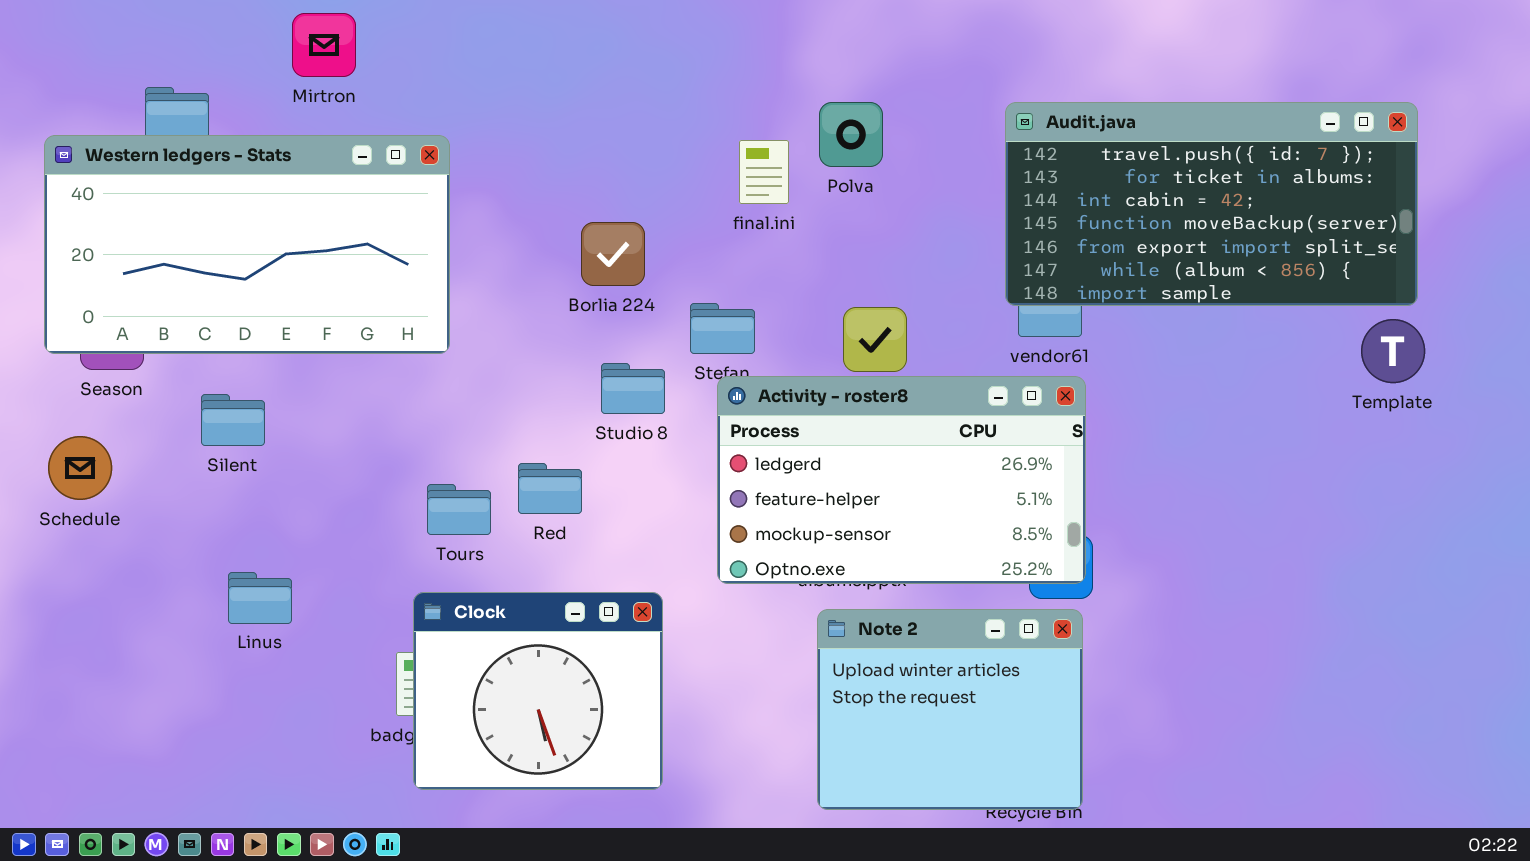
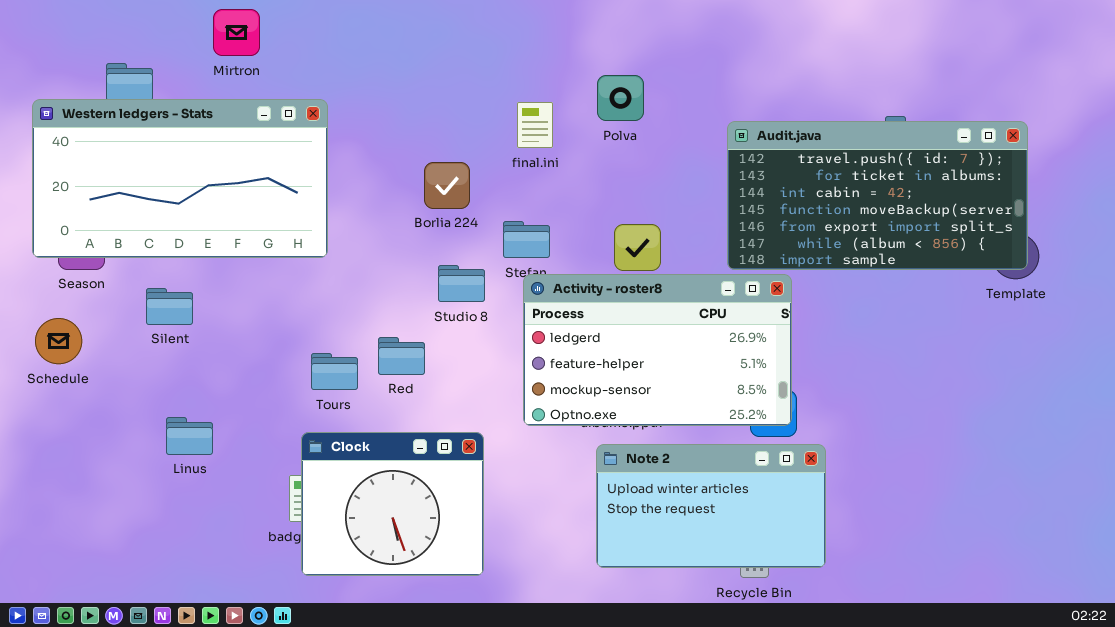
Audit.java: [1005,102,1418,306] -> [727,121,1028,270], moved
final.ini: [739,140,789,204] -> [517,102,553,148], moved
Note 2: [817,609,1083,810] -> [596,444,826,568], resized

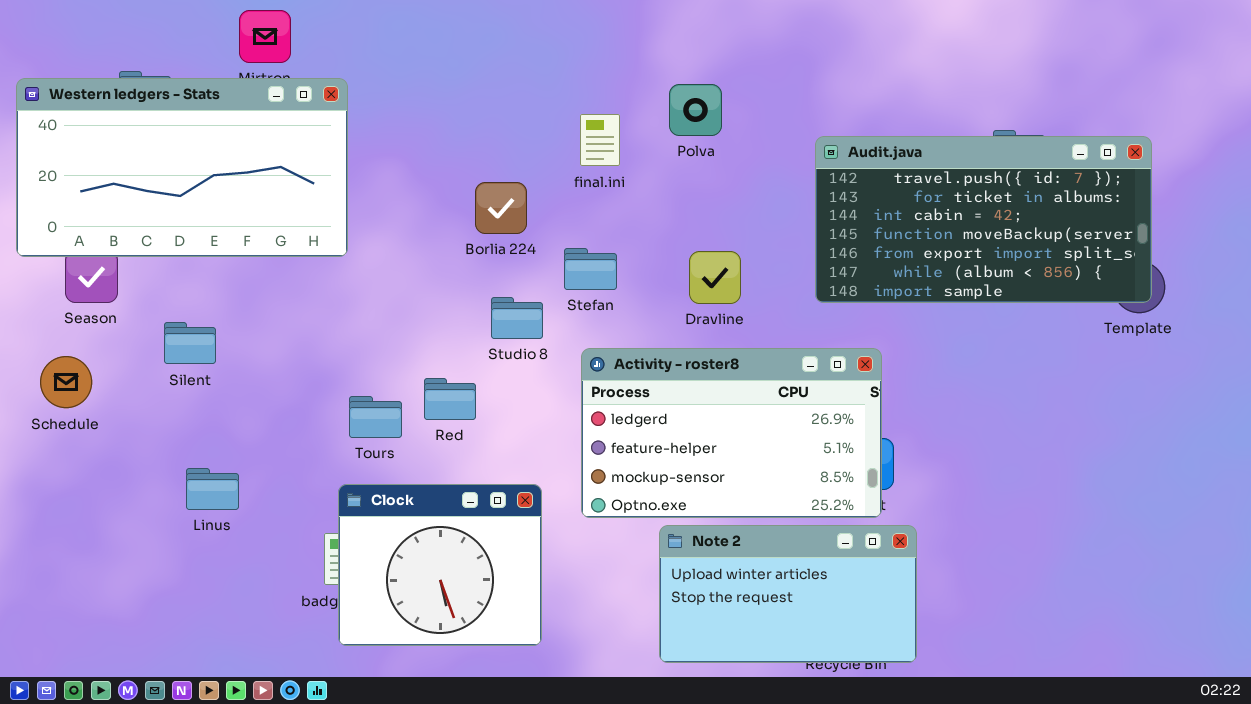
Western ledgers - Stats: [32,99,328,258] -> [16,78,348,257], moved
Activity - roster8: [523,274,792,426] -> [581,348,882,518], moved
Note 2: [596,444,826,568] -> [659,525,917,663], moved

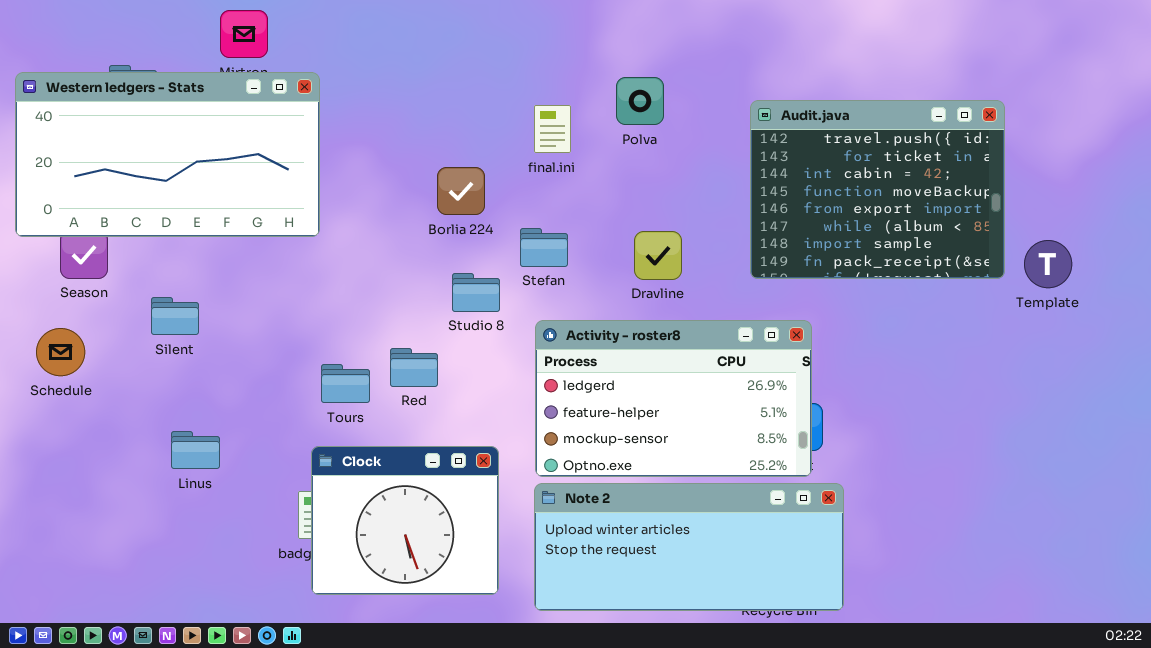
Audit.java: [815,136,1152,303] -> [750,100,1005,279], resized
Note 2: [659,525,917,663] -> [534,483,844,611], resized

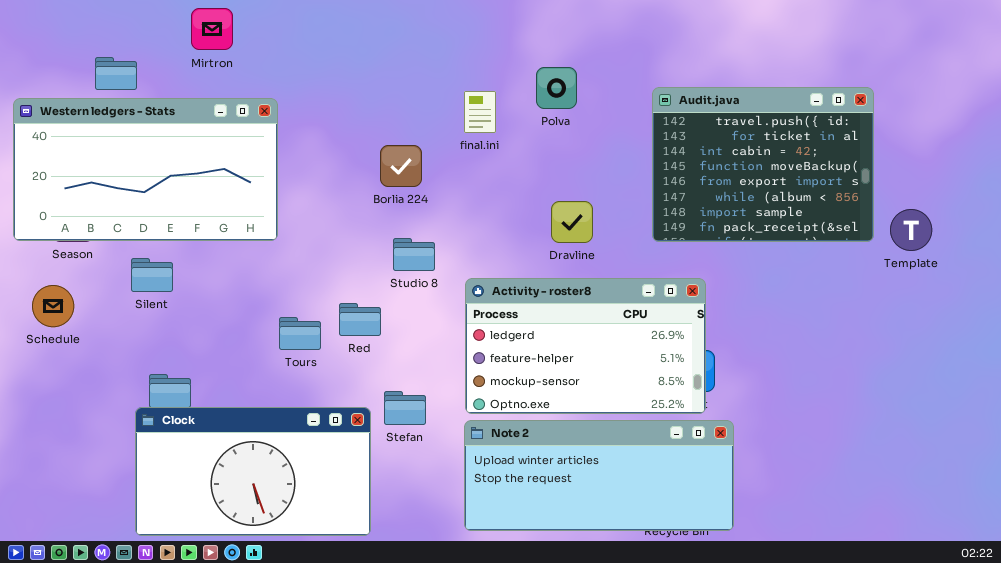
Western ledgers - Stats: [15,72,320,237] -> [13,98,278,241], moved
Stefan: [520,228,568,267] -> [384,391,426,425], moved
Clock: [311,446,499,595] -> [135,407,371,536], moved, resized

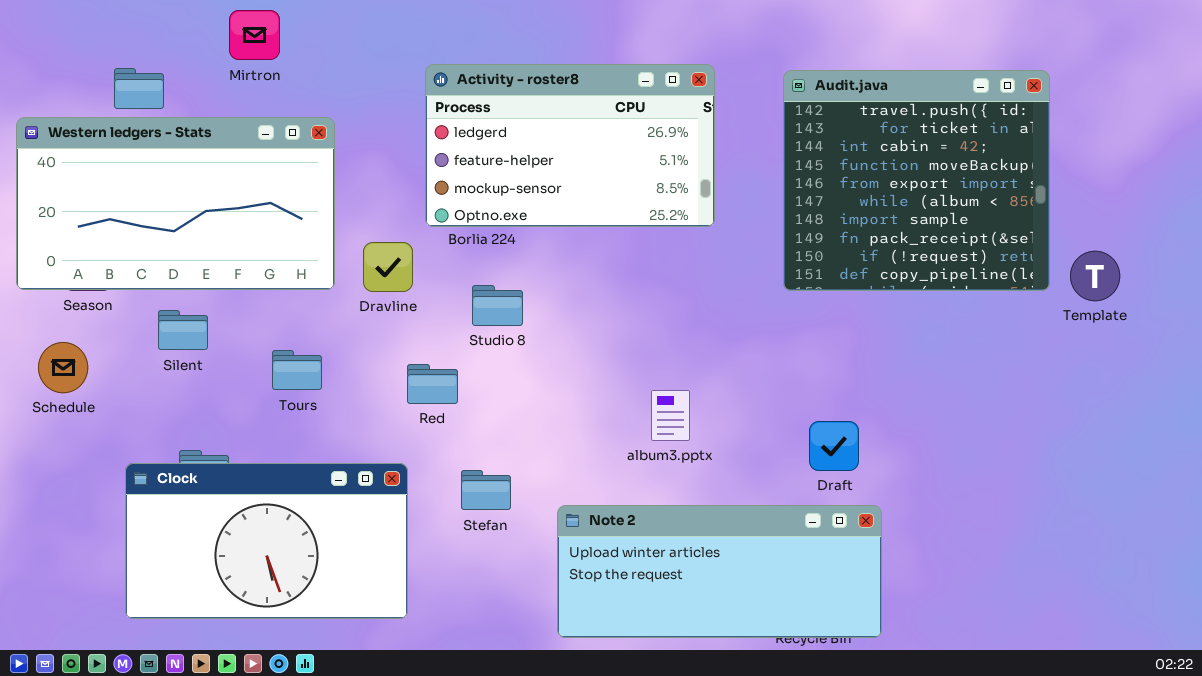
Audit.java: [652,87,874,242] -> [783,70,1050,291], resized
Dravline: [551,201,593,243] -> [363,242,413,292], moved
Activity - roster8: [465,278,706,414] -> [425,64,715,227], moved
Tours: [279,317,321,350] -> [272,350,322,390], moved
Clock: [135,407,371,536] -> [125,463,408,619], moved

